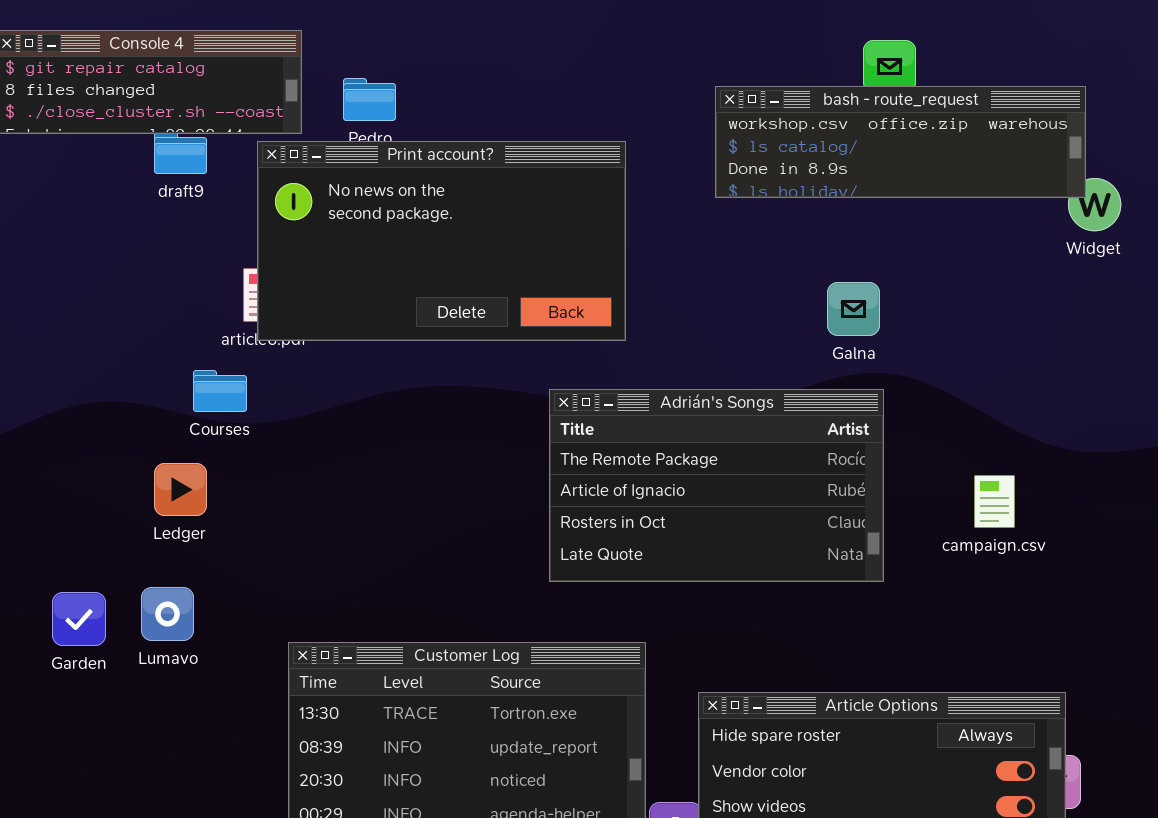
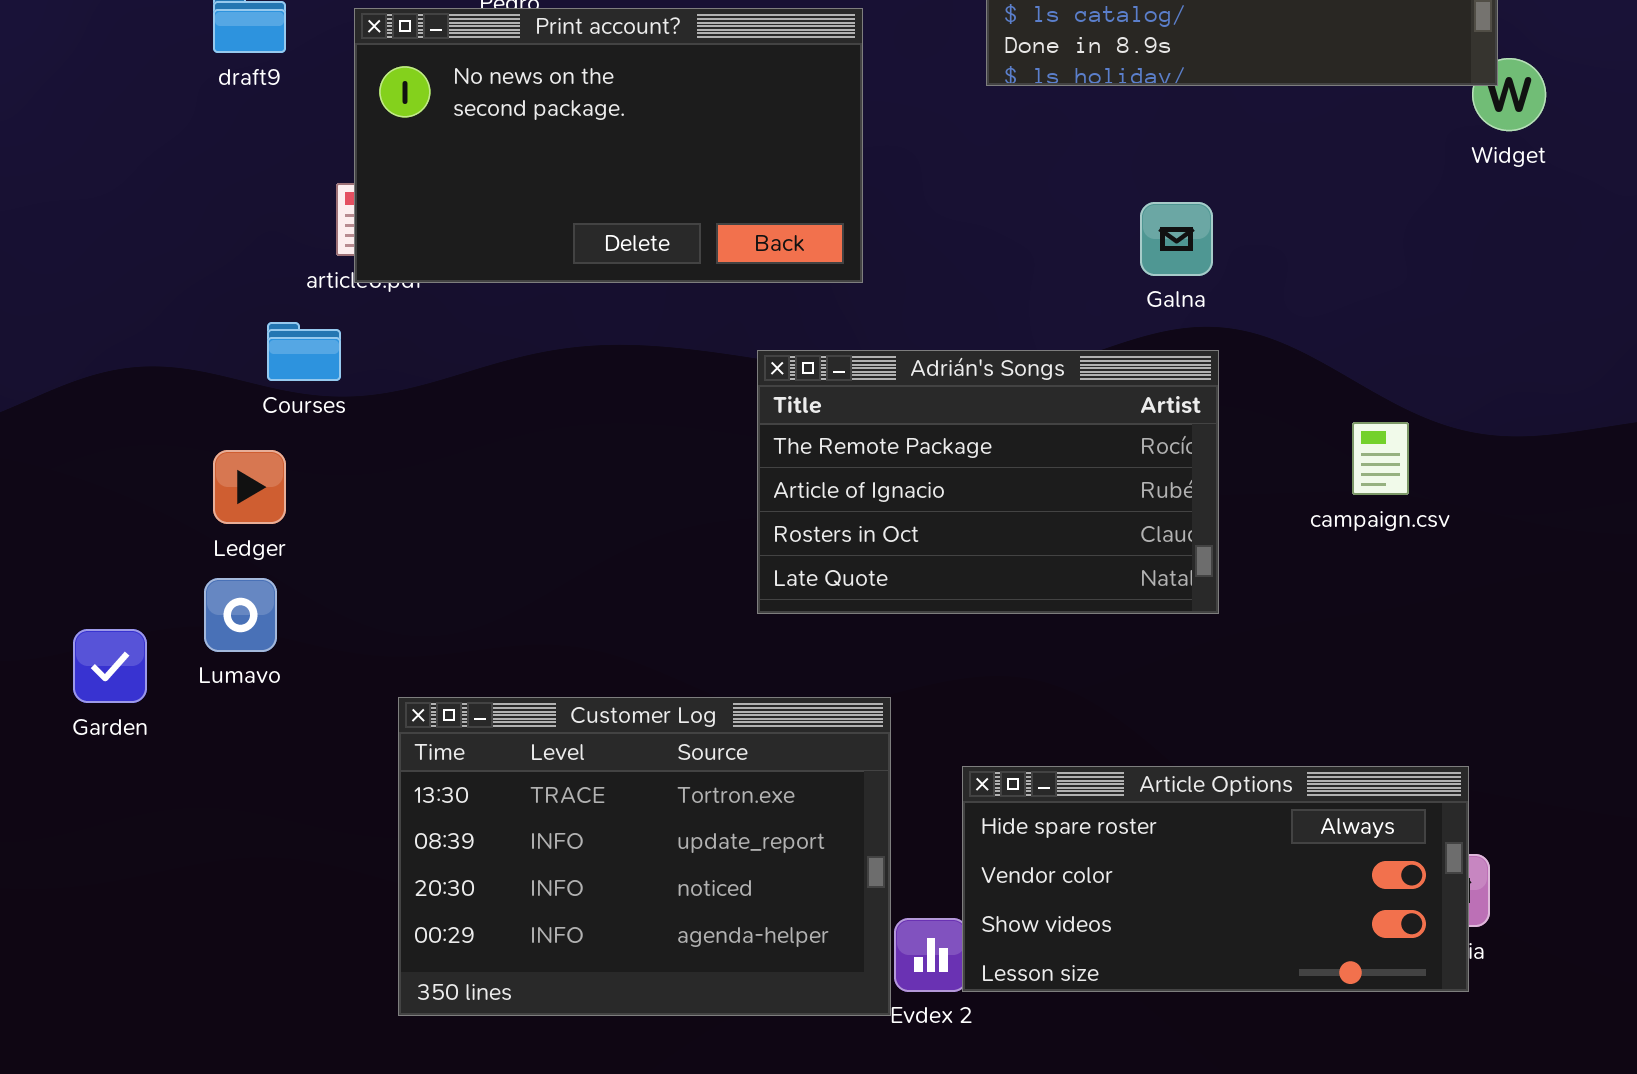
campaign.csv: [974,475,1015,528] -> [1352,422,1409,495], moved
Lumavo: [141,587,194,641] -> [204,578,277,652], moved

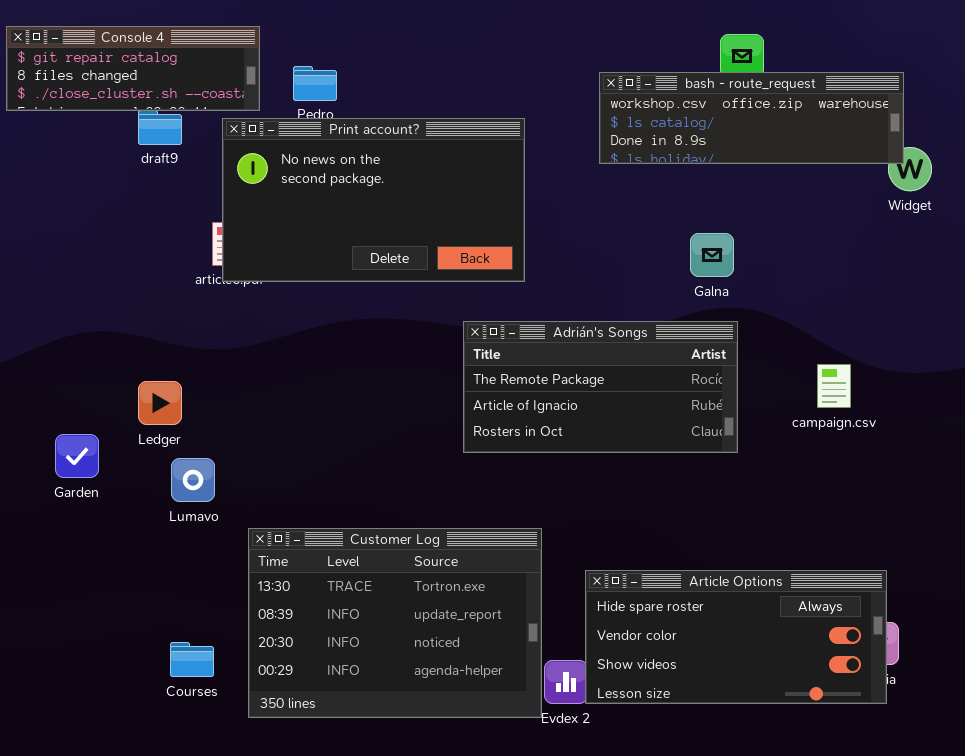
Courses: [267,322,341,381] -> [170,642,214,677], moved
Adrián's Songs: [757,350,1219,614] -> [463,321,738,453], resized
Lumavo: [204,578,277,652] -> [171,458,215,502], moved
Garden: [73,629,147,703] -> [55,434,99,478], moved

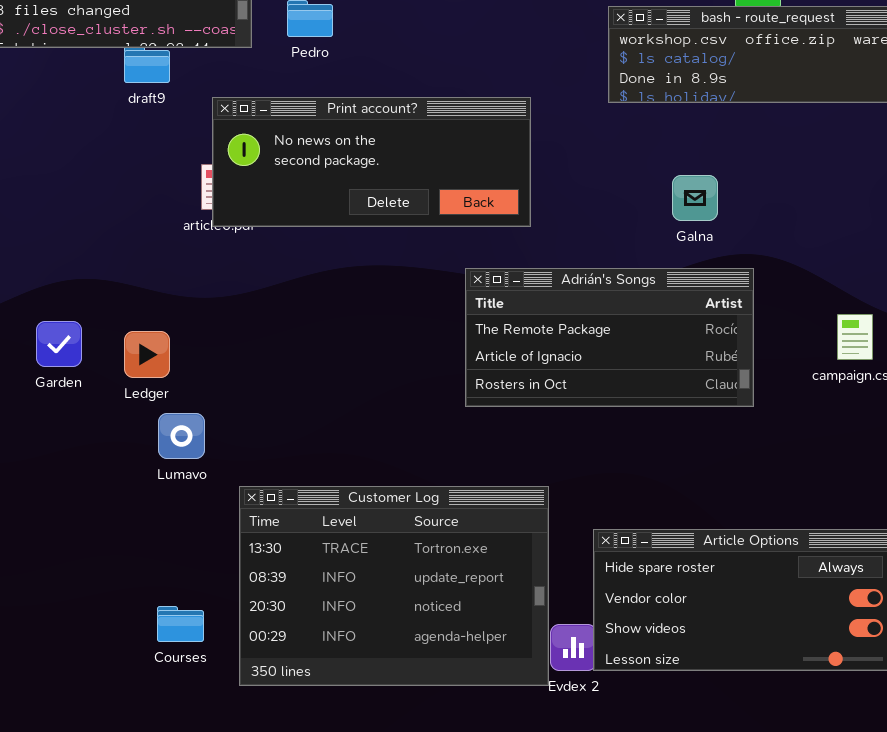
Print account?: [222,118,525,282] -> [212,97,531,227], resized
Galna: [690,233,734,277] -> [672,175,718,221], moved
Garden: [55,434,99,478] -> [36,321,82,367], moved

